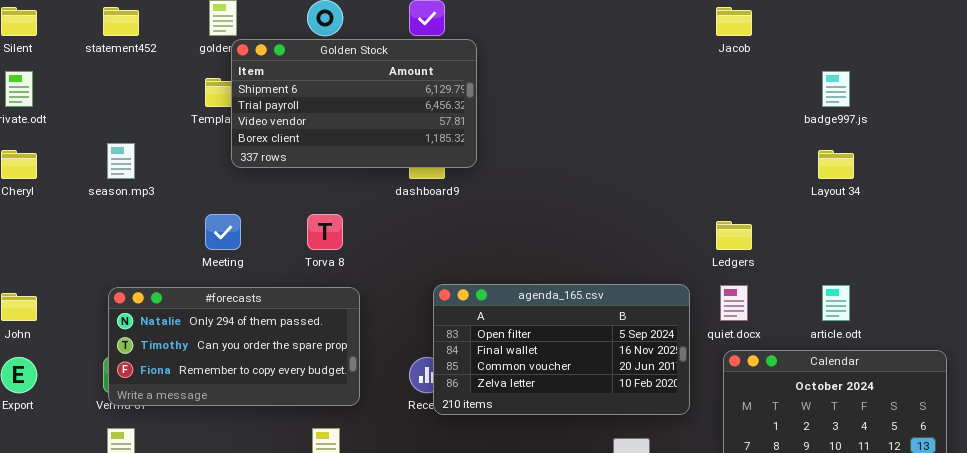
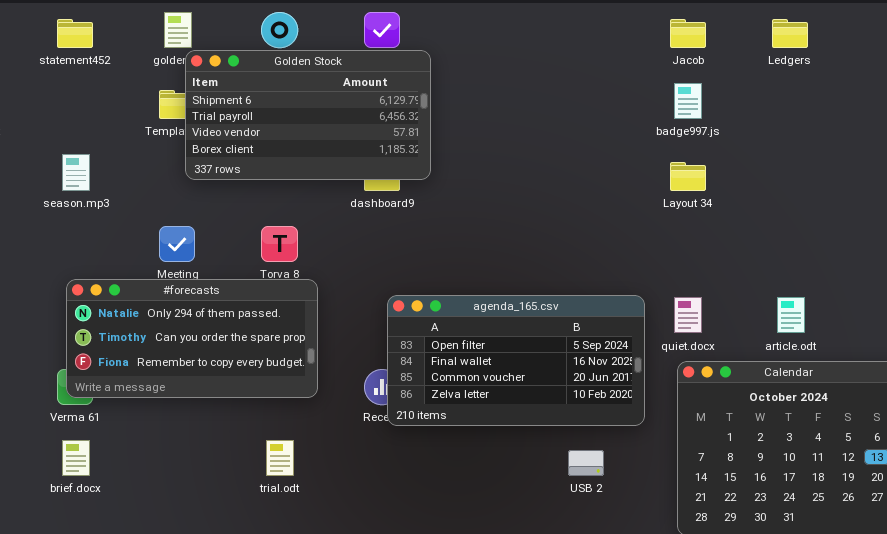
badge997.js: [822,71,850,107] -> [674,83,702,119], moved
Layout 34: [818,150,854,179] -> [670,162,706,191], moved
Ledgers: [716,221,752,250] -> [772,19,808,48], moved
#forecasts: [108,287,360,406] -> [66,279,318,398], moved

